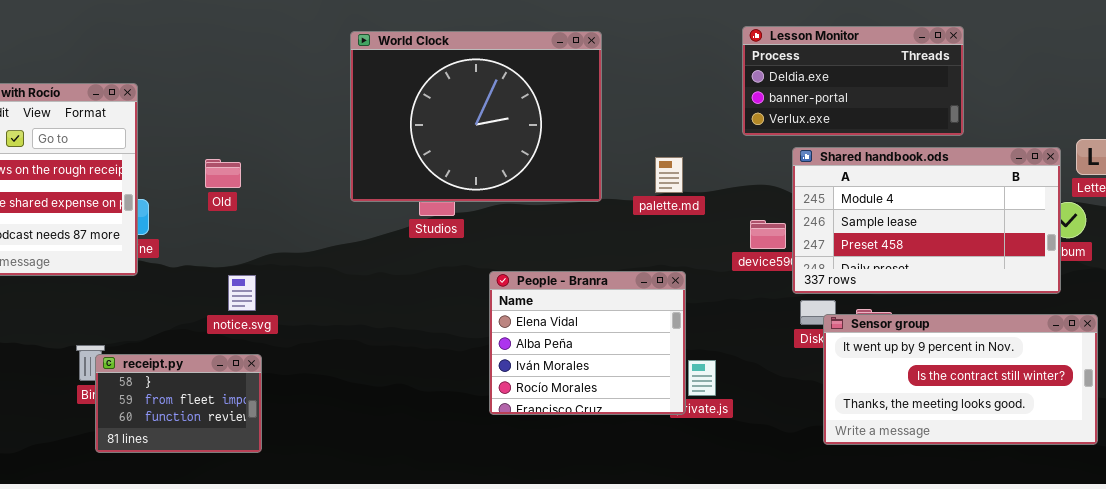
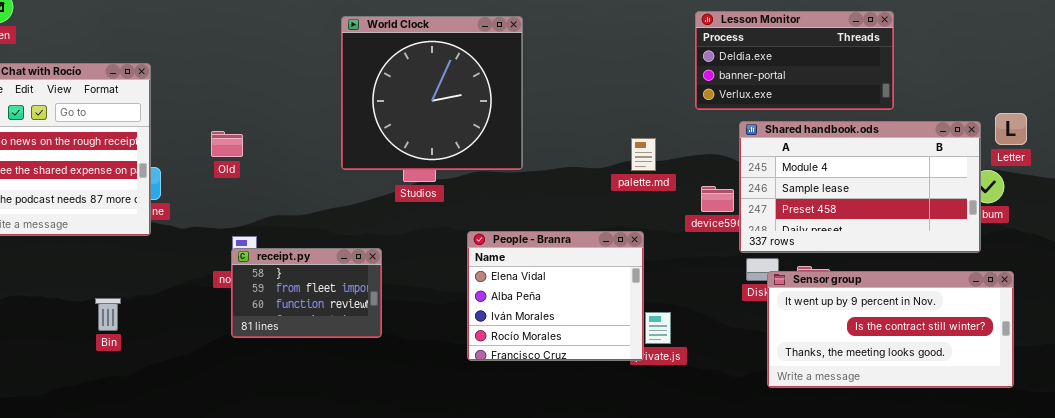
World Clock: [350,31,602,202] -> [341,16,523,170], resized
palette.md: [655,157,683,193] -> [631,138,656,171], moved
receipt.py: [95,354,262,453] -> [231,248,382,338], moved

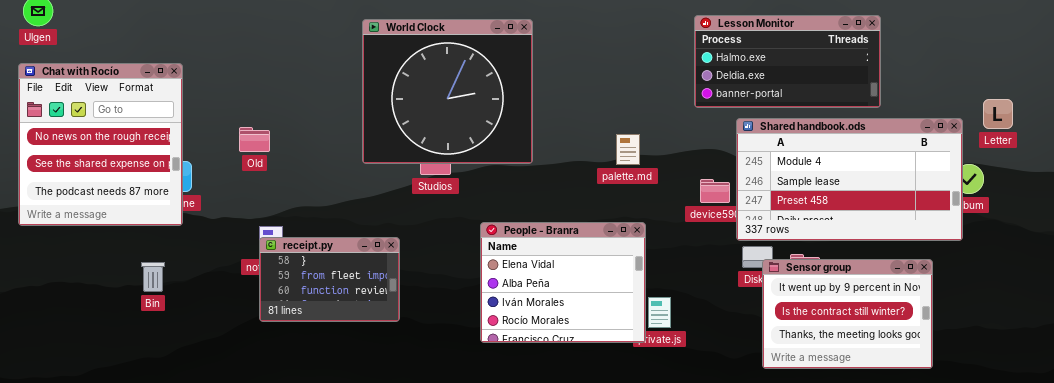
Lesson Monitor: [695,11,894,110] -> [694,15,881,108], scrolled up 1 row
Letter: [995,113,1027,145] -> [983,99,1013,129], moved
palette.md: [631,138,656,171] -> [616,134,640,165], moved
Sensor group: [767,271,1014,388] -> [762,259,933,369], resized
Bin: [95,298,121,331] -> [141,262,165,292], moved

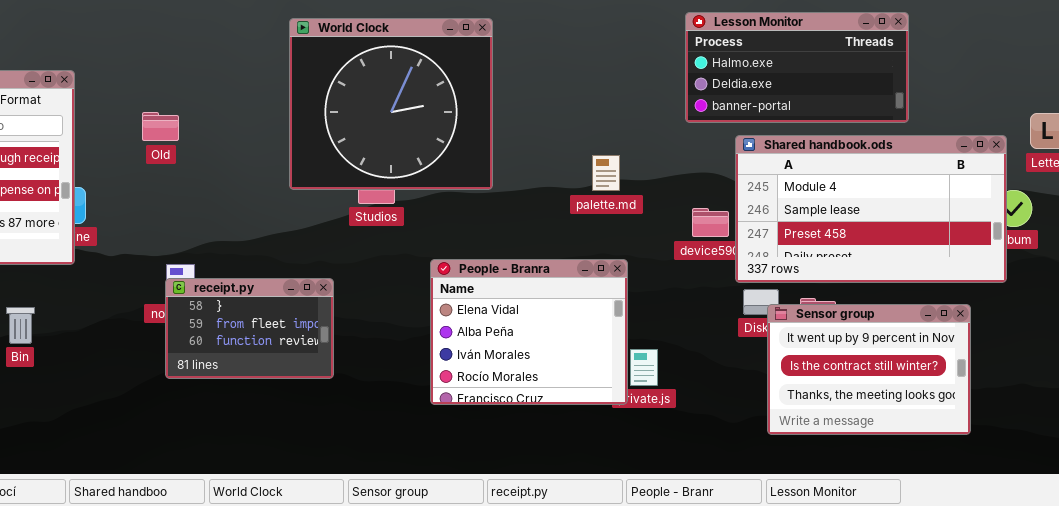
Old: [239,127,270,152] -> [142,112,179,141], moved
Bin: [141,262,165,292] -> [6,307,35,344], moved

